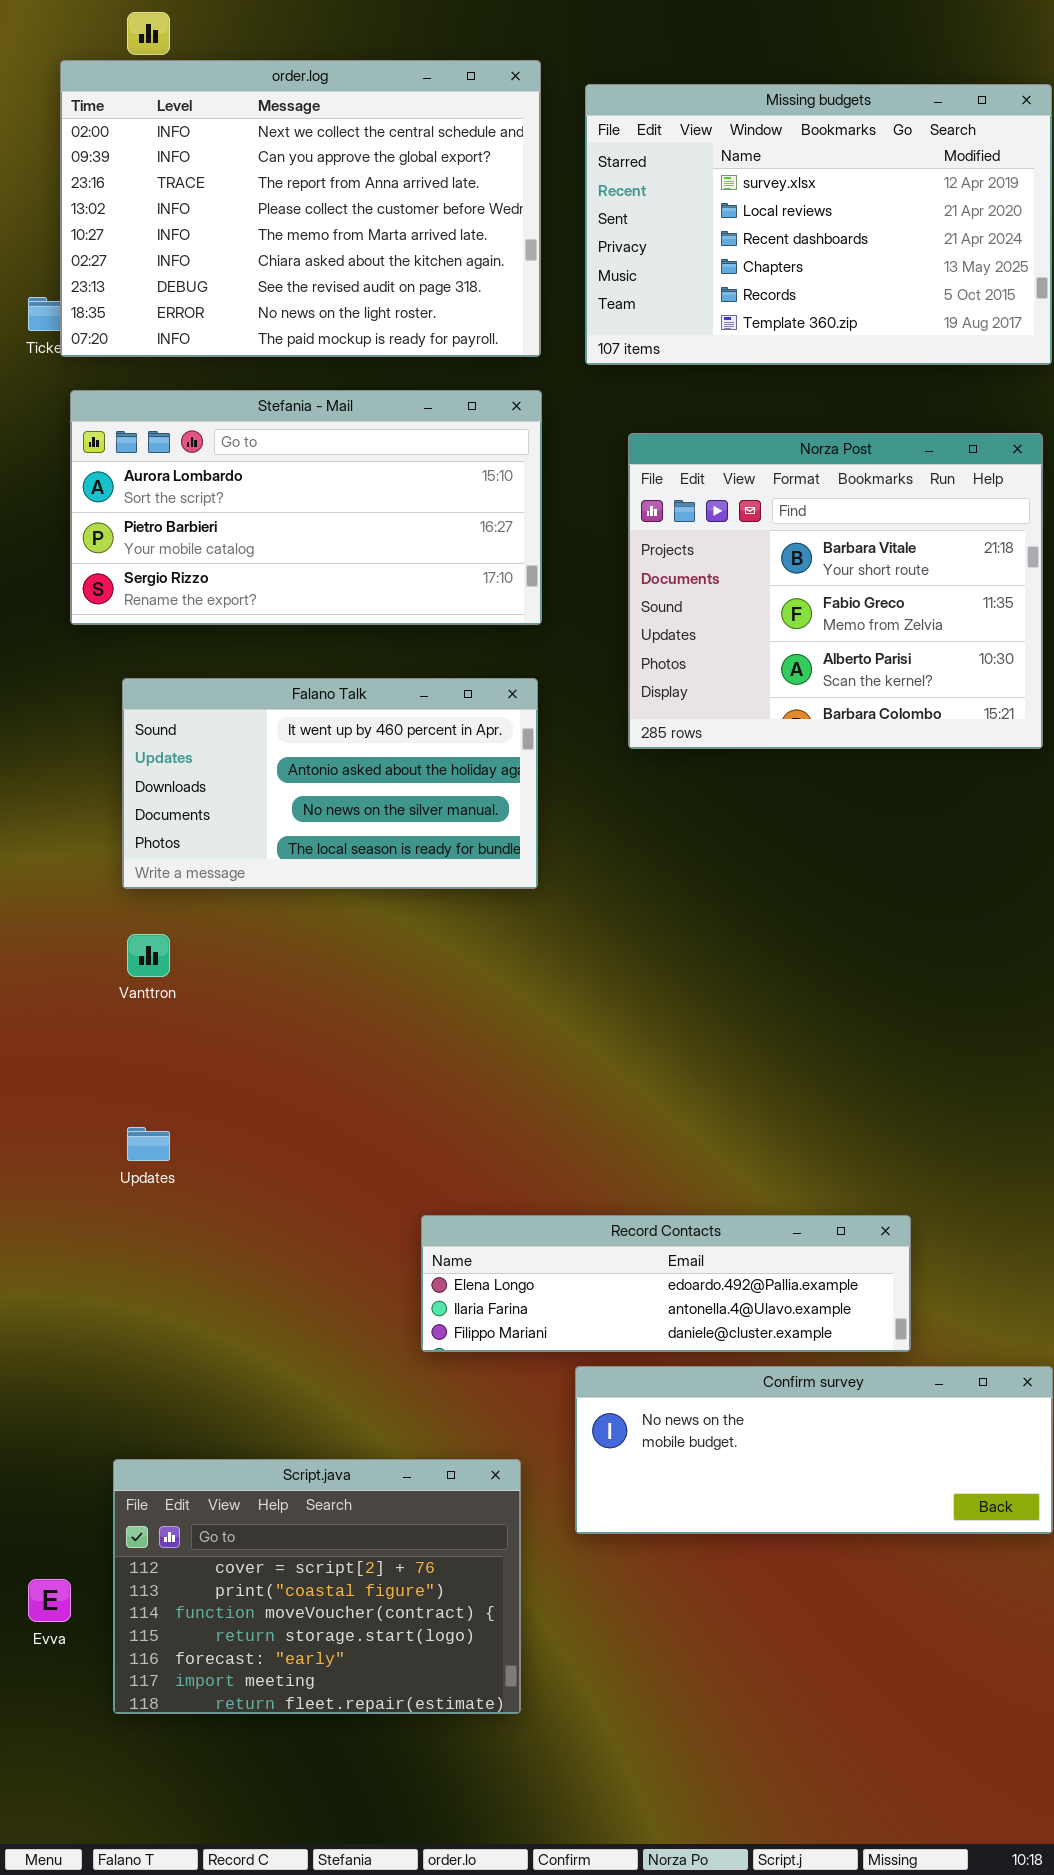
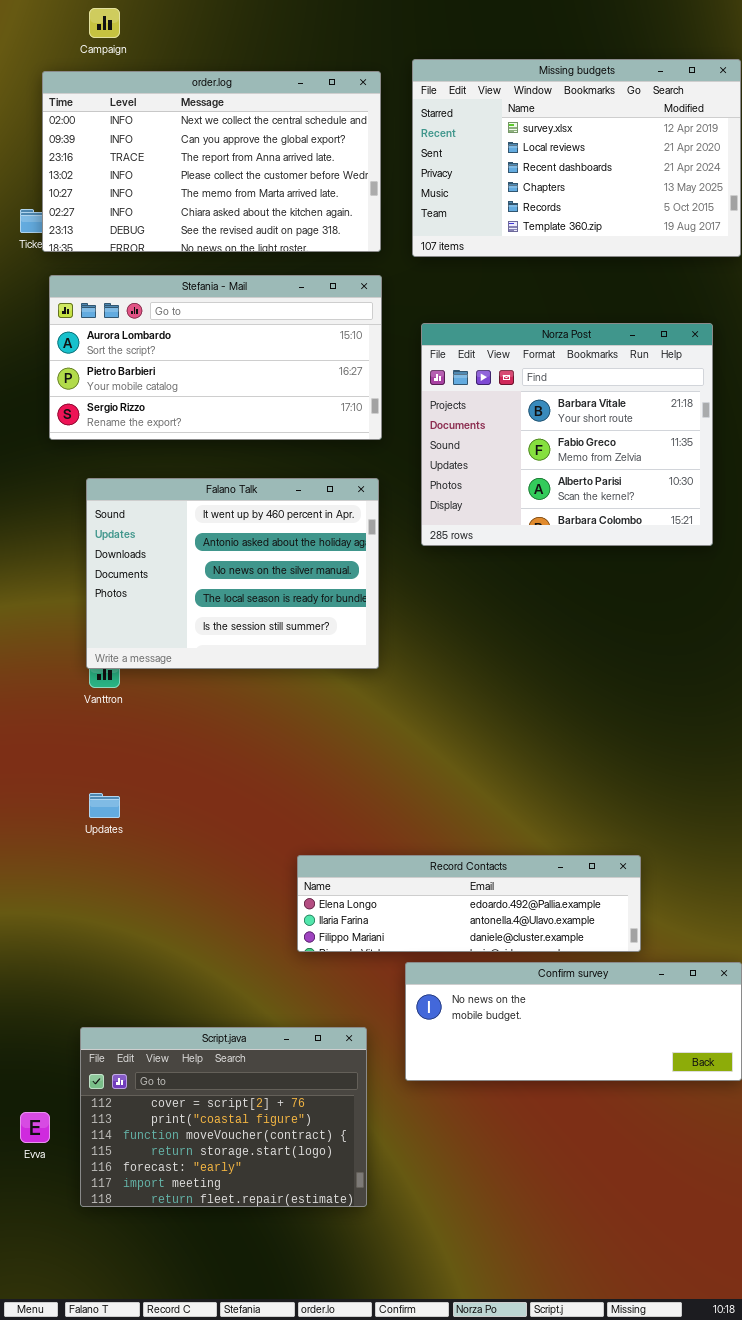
order.log: [60,60,541,357] -> [42,71,381,252], resized
Norza Post: [628,433,1043,749] -> [421,323,713,546], moved
Falano Talk: [122,678,538,889] -> [86,478,379,669], resized

